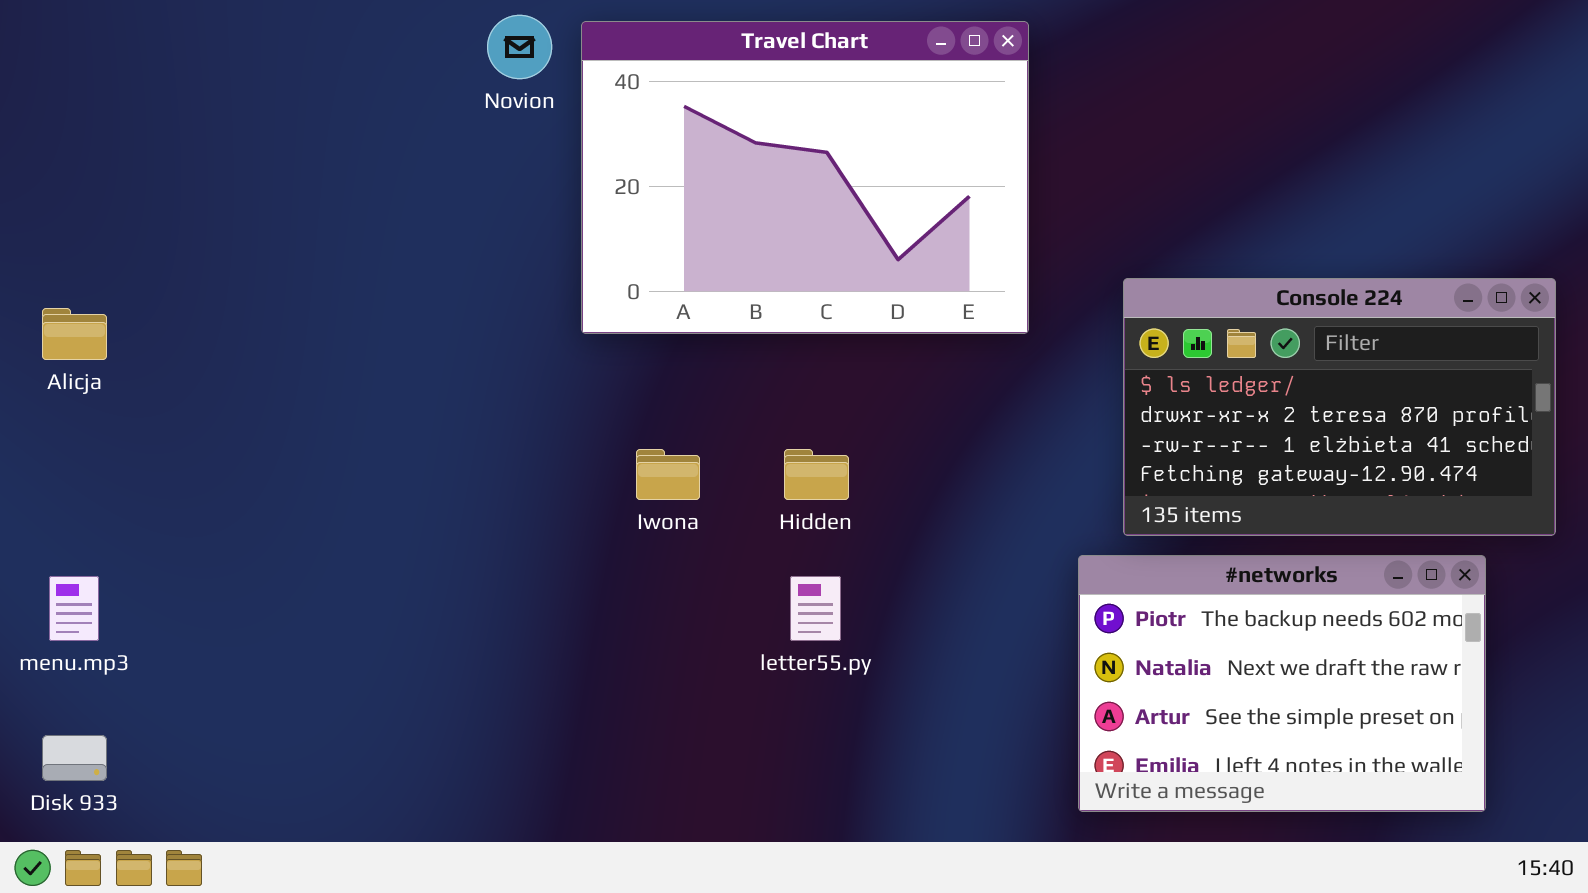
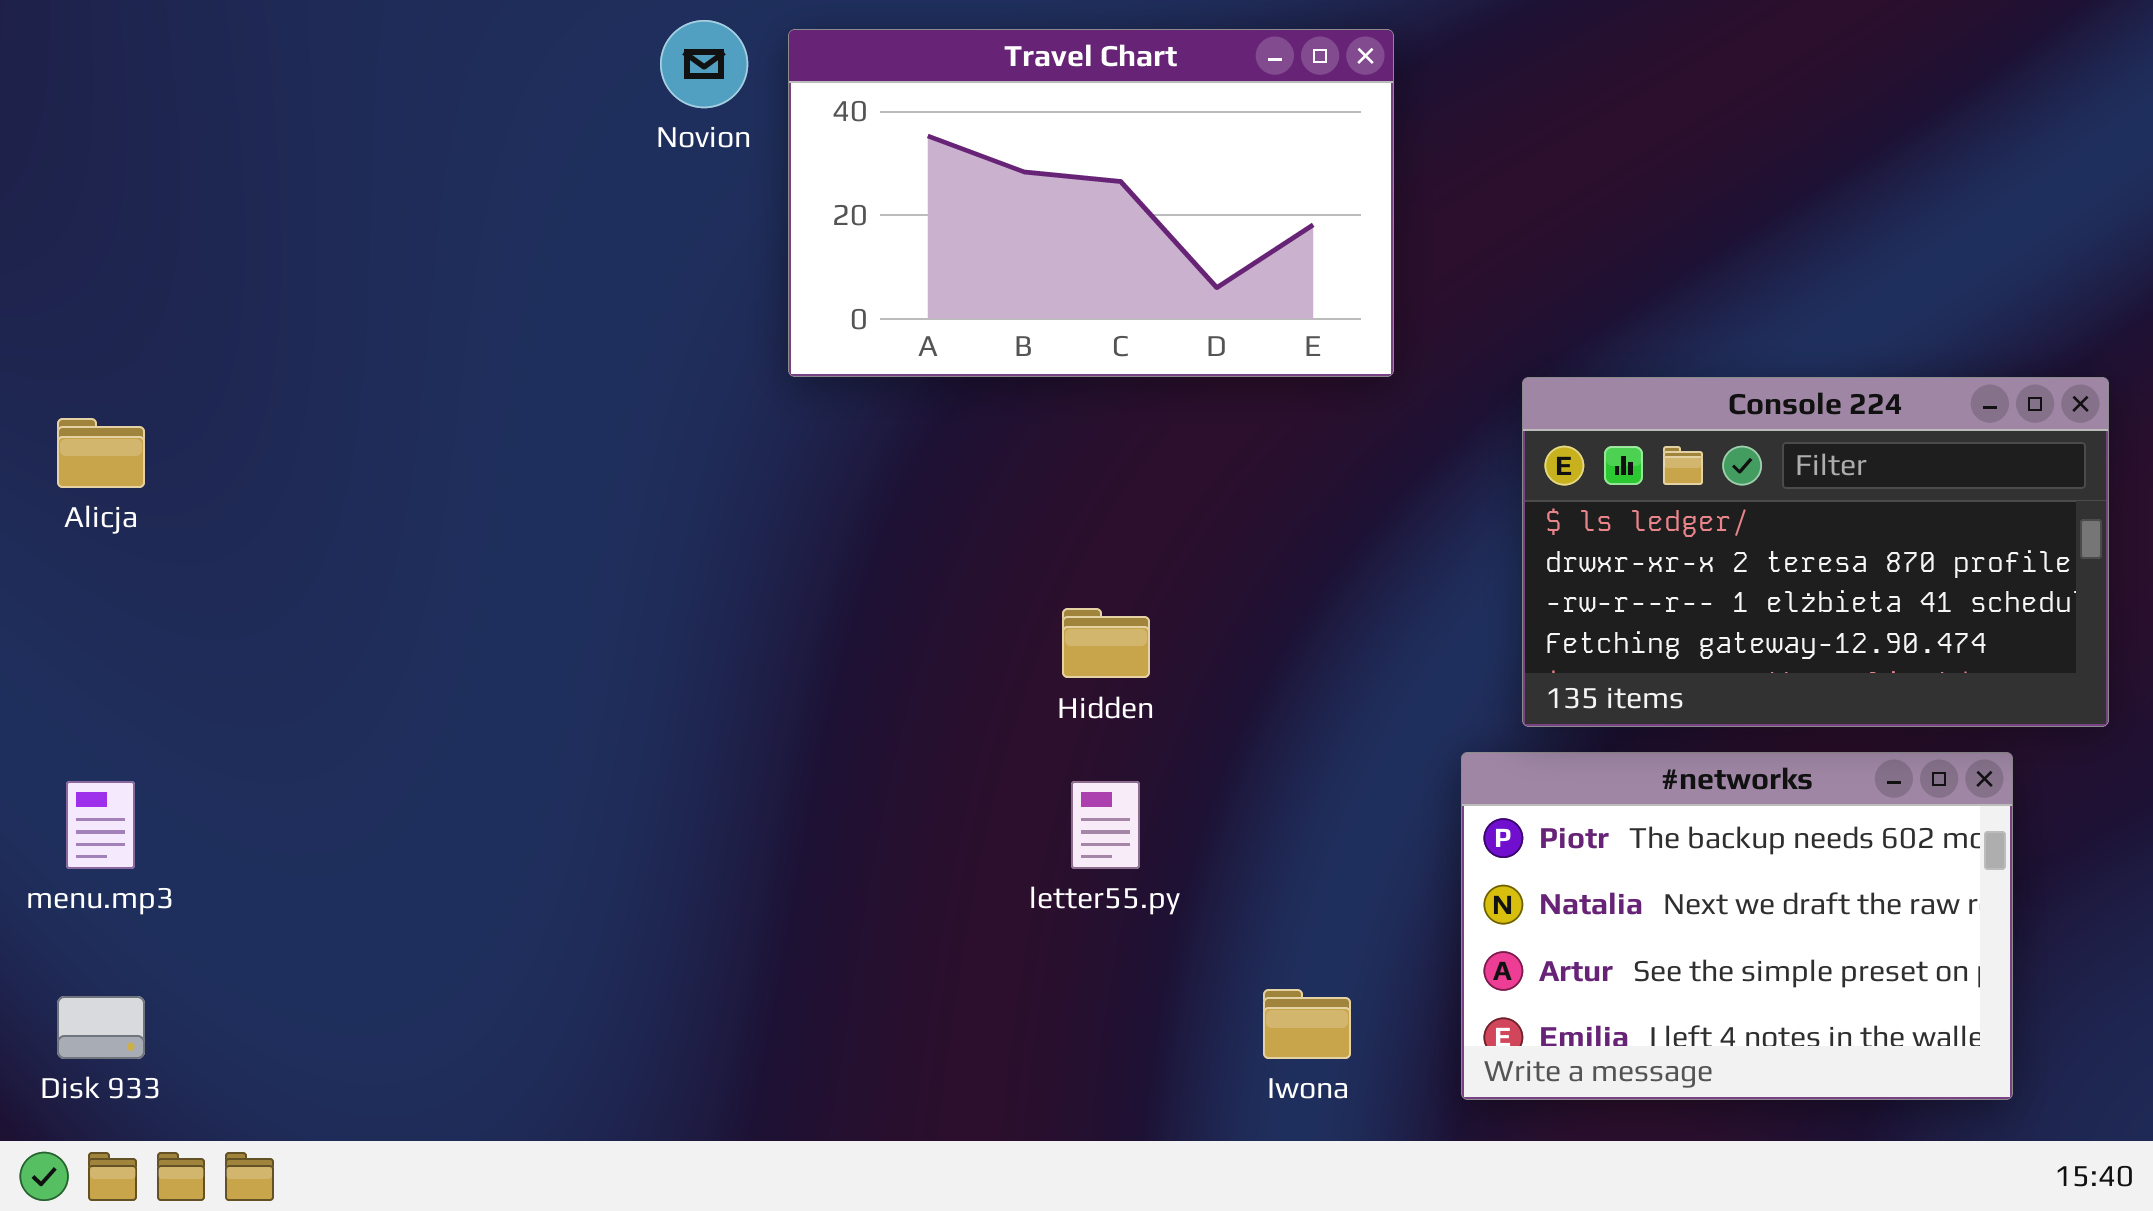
Travel Chart: [581,21,1029,334] -> [788,29,1394,377], resized
Iwona: [636,449,700,500] -> [1263,989,1351,1059], moved

